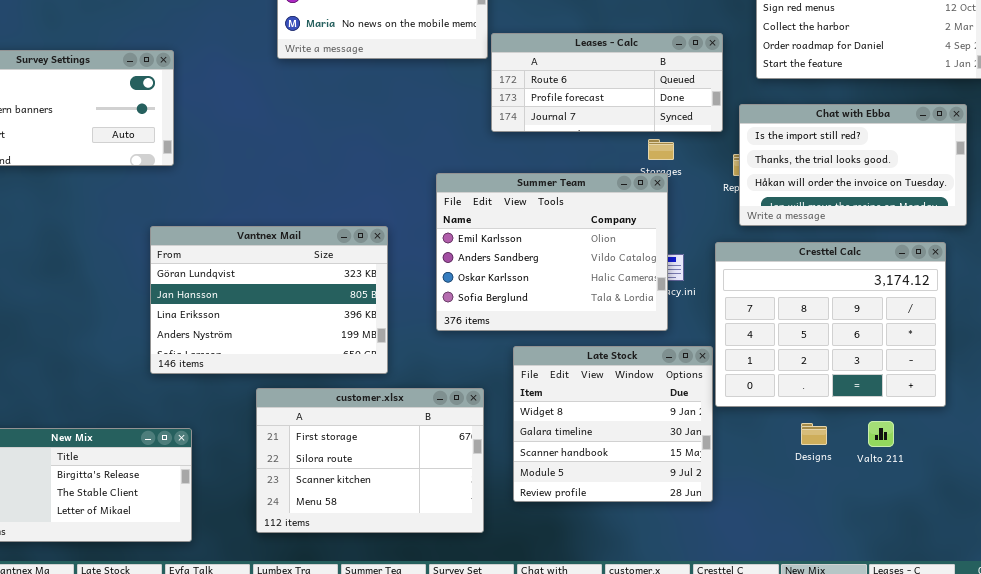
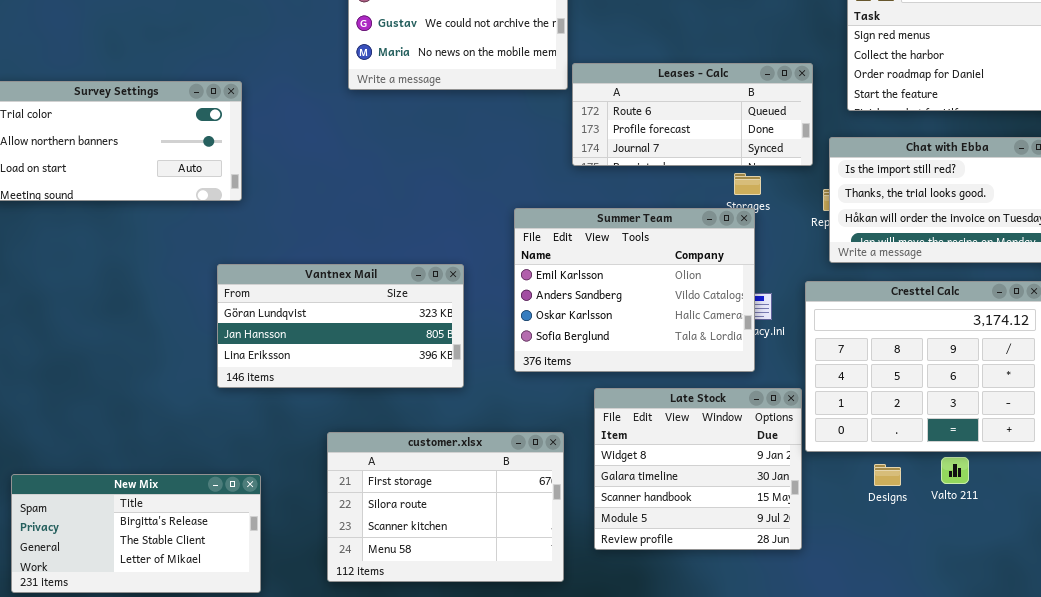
Vantnex Mail: [150,226,388,374] -> [217,264,464,388], resized
Valto 211: [868,421,894,447] -> [941,457,969,484], moved
Designs: [801,423,827,445] -> [874,464,901,486], moved

